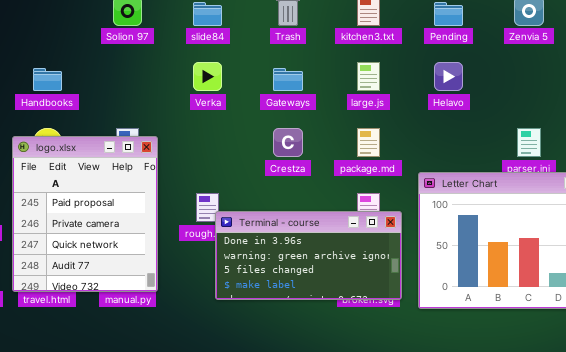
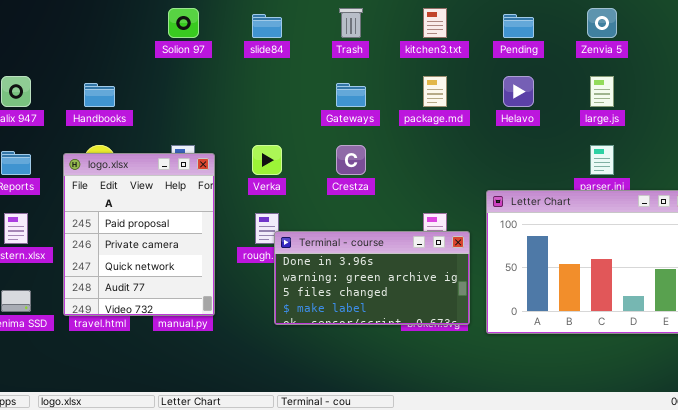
Verka: [193,62,222,91] -> [252,145,282,175], moved
large.js: [357,62,380,91] -> [590,76,614,107], moved
package.md: [357,128,380,157] -> [423,76,447,107], moved

